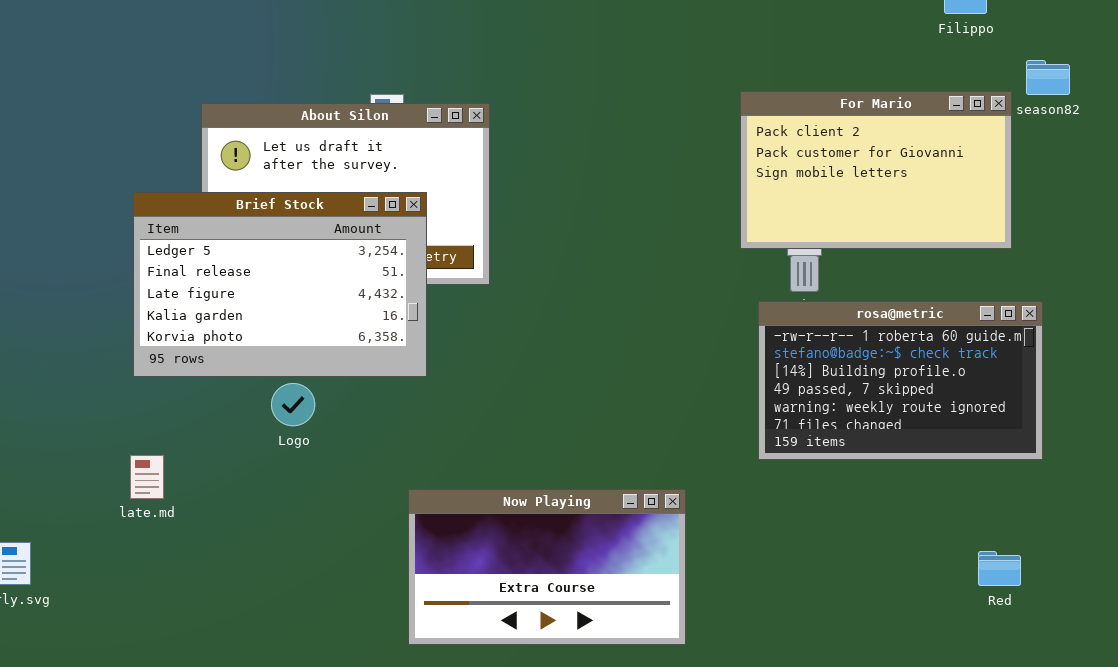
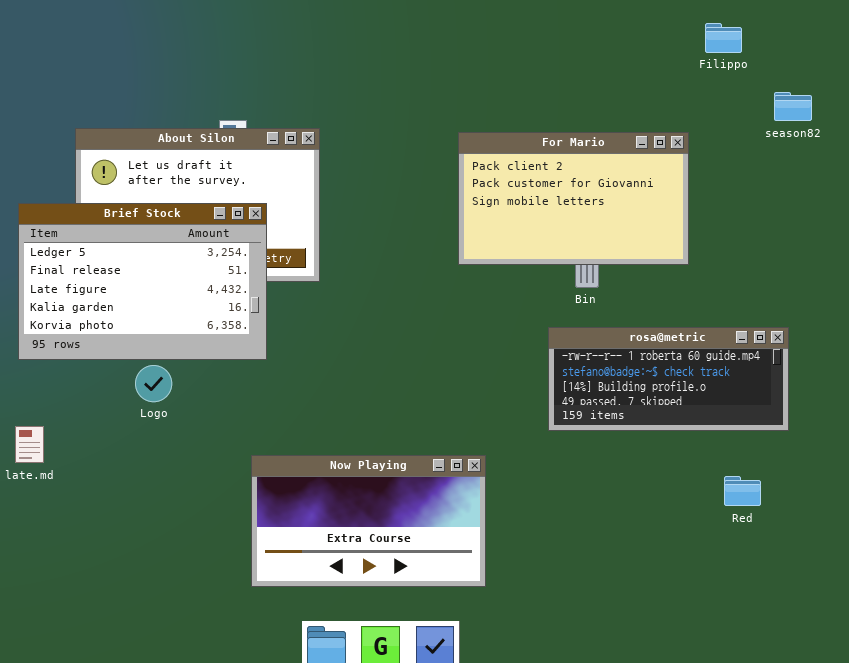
For Mario: [740,91,1012,249] -> [458,132,689,265], moved
rosa@metric: [758,301,1043,460] -> [548,327,789,431], resized
Red: [978,551,1021,586] -> [724,476,761,506], moved

